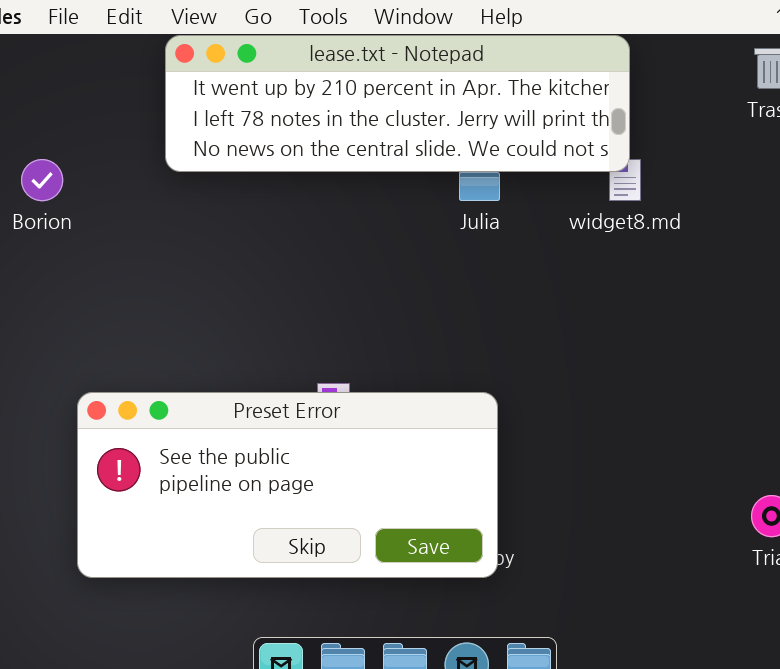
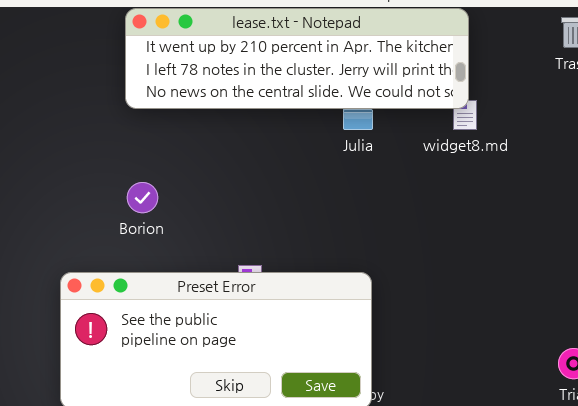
Borion: [21,159,63,201] -> [127,182,158,213], moved

